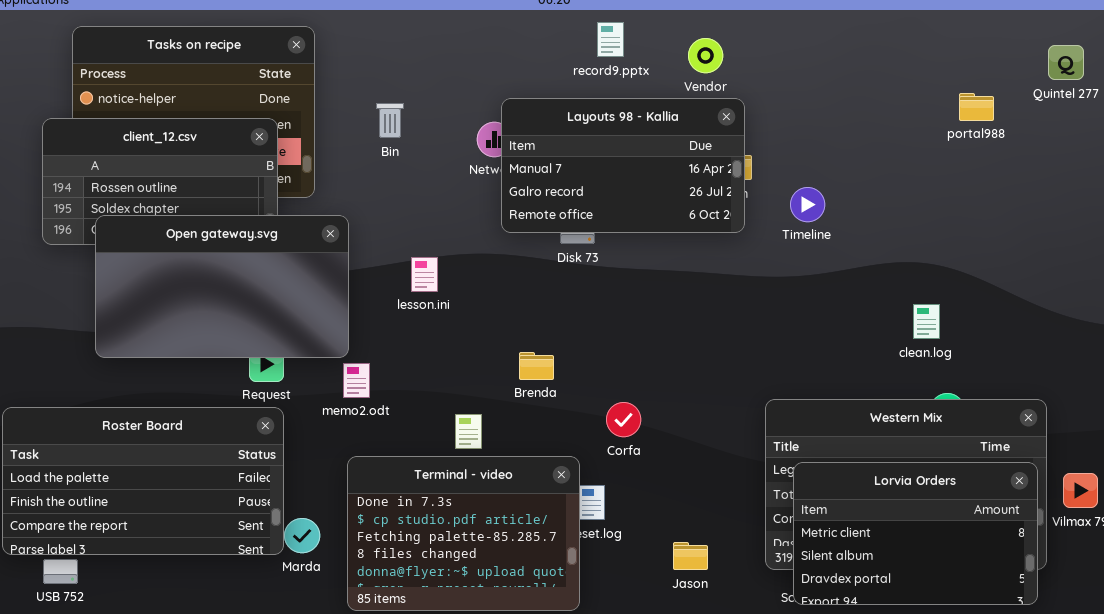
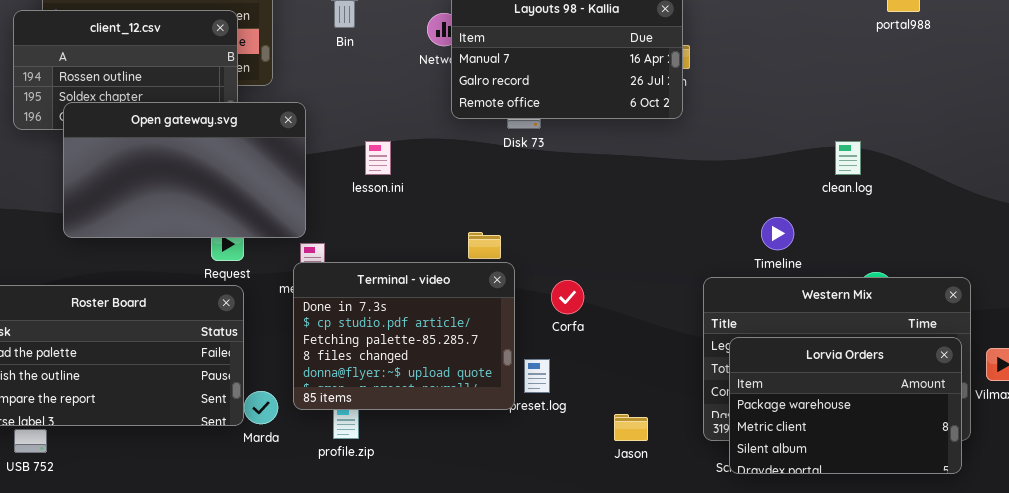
Timeline: [790,187,825,222] -> [761,217,794,250], moved
clean.log: [913,304,940,339] -> [835,141,861,175], moved
Terminal - video: [347,456,580,611] -> [293,262,515,410], moved
Lorvia Orders: [793,462,1038,605] -> [729,337,962,474], scrolled up 1 row

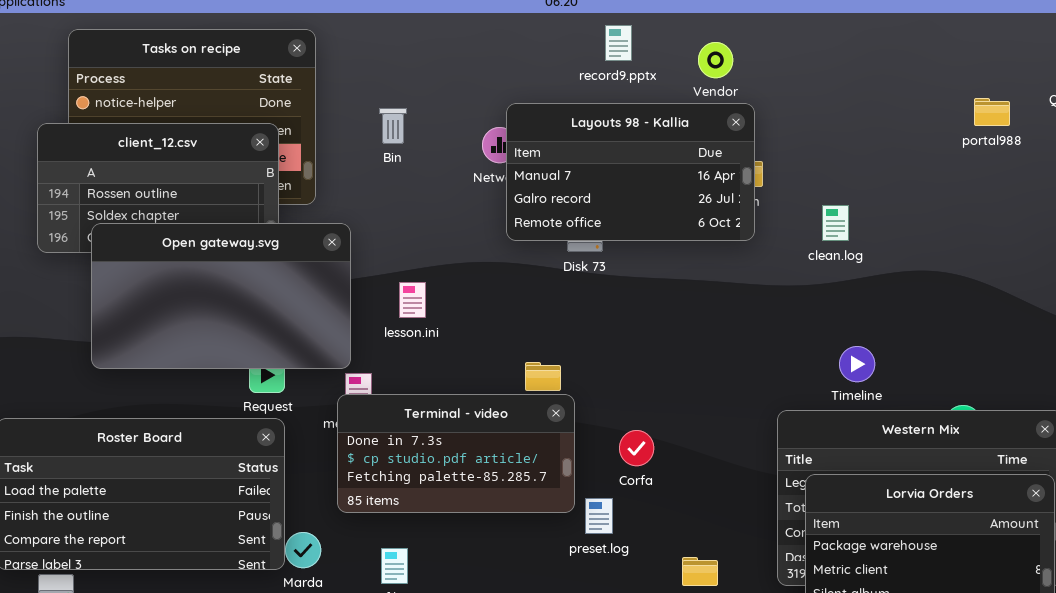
lesson.ini: [365,141,391,175] -> [399,282,426,318], moved
clean.log: [835,141,861,175] -> [822,205,849,241], moved
Terminal - video: [293,262,515,410] -> [337,394,575,513], resized
Corfa: [551,280,584,314] -> [619,430,654,466], moved

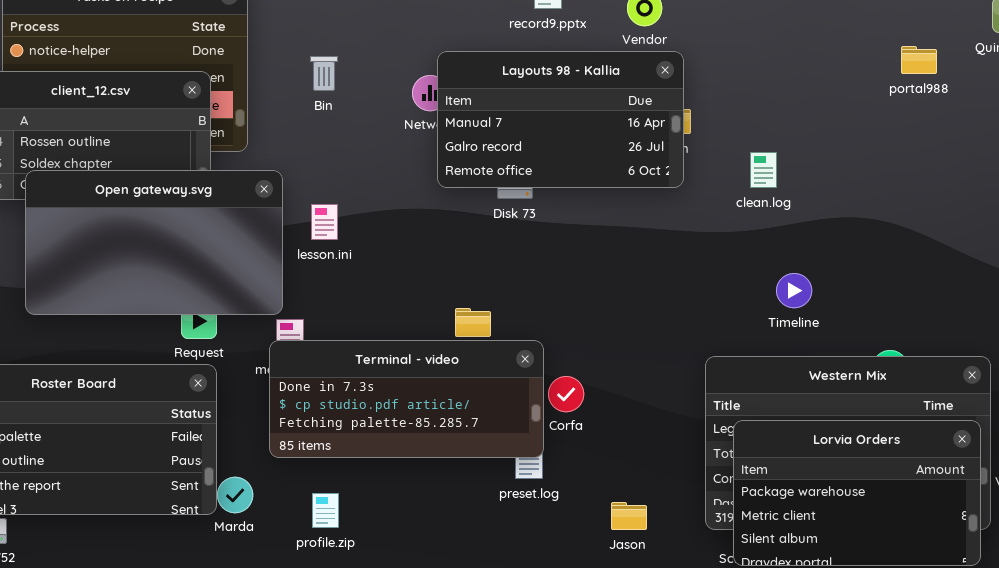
lesson.ini: [399,282,426,318] -> [311,204,338,240], moved
Timeline: [839,346,875,382] -> [776,273,812,308], moved
Terminal - video: [337,394,575,513] -> [269,340,544,458], resized

